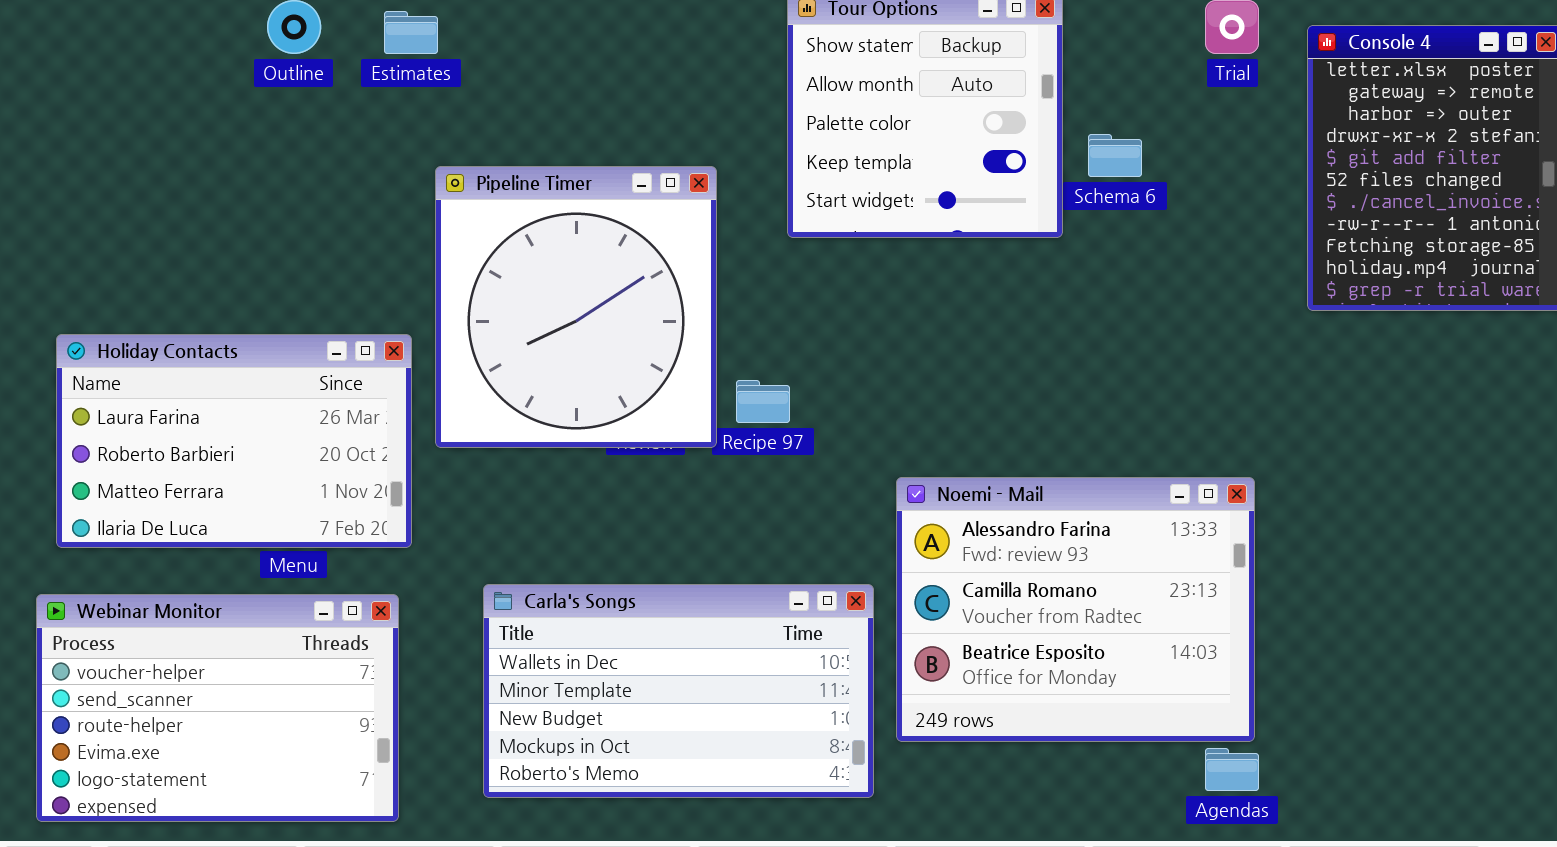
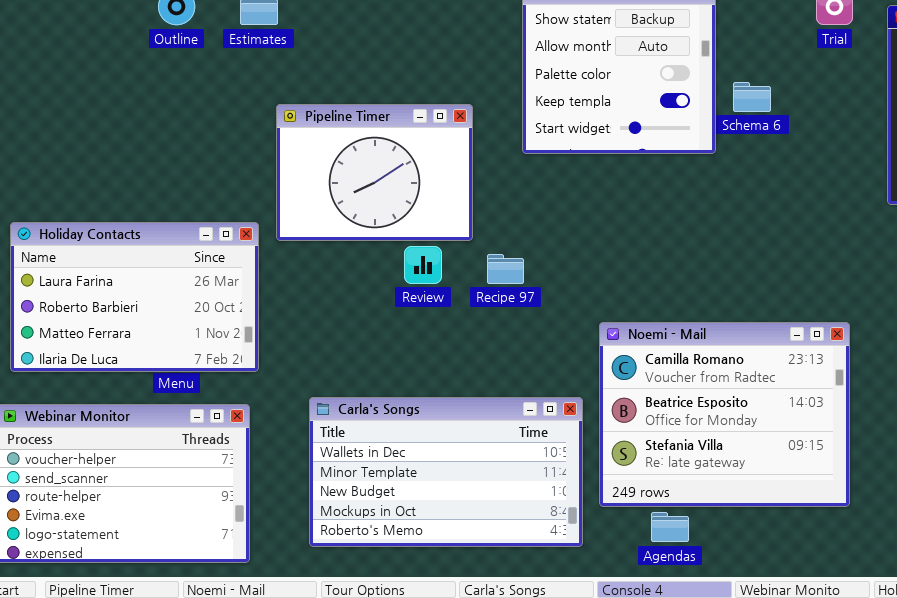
Pipeline Timer: [435,166,717,448] -> [276,104,473,241], resized
Noemi - Mail: [896,477,1255,742] -> [599,322,850,507], scrolled down 1 row
Agendas: [1205,748,1259,791] -> [651,512,689,542], moved

